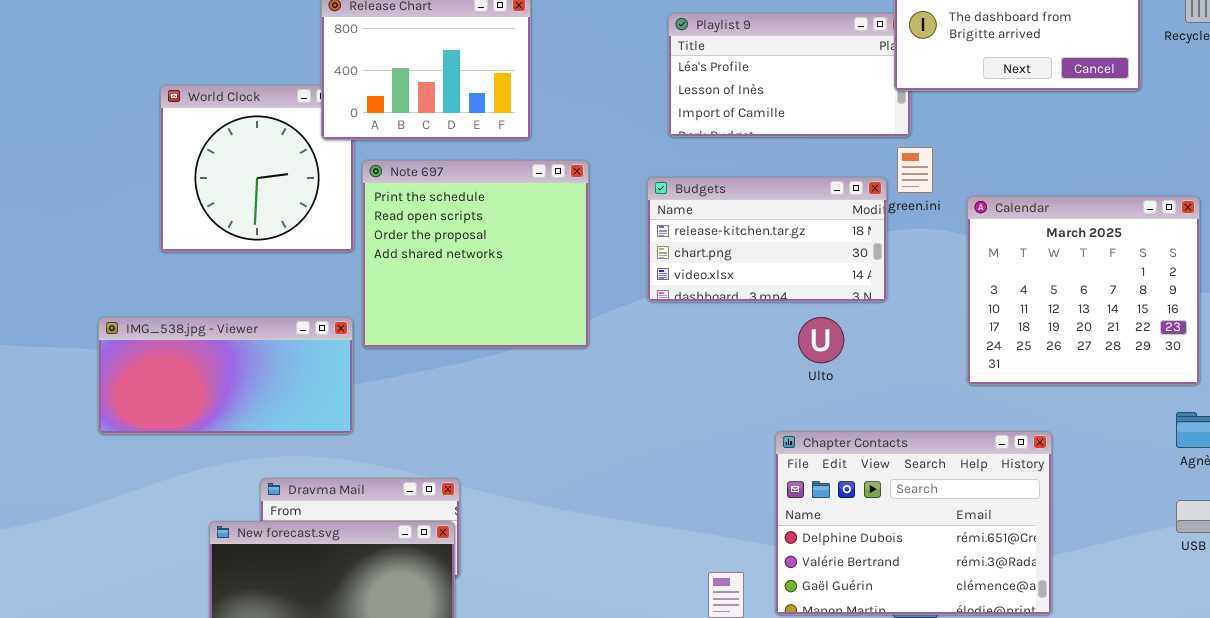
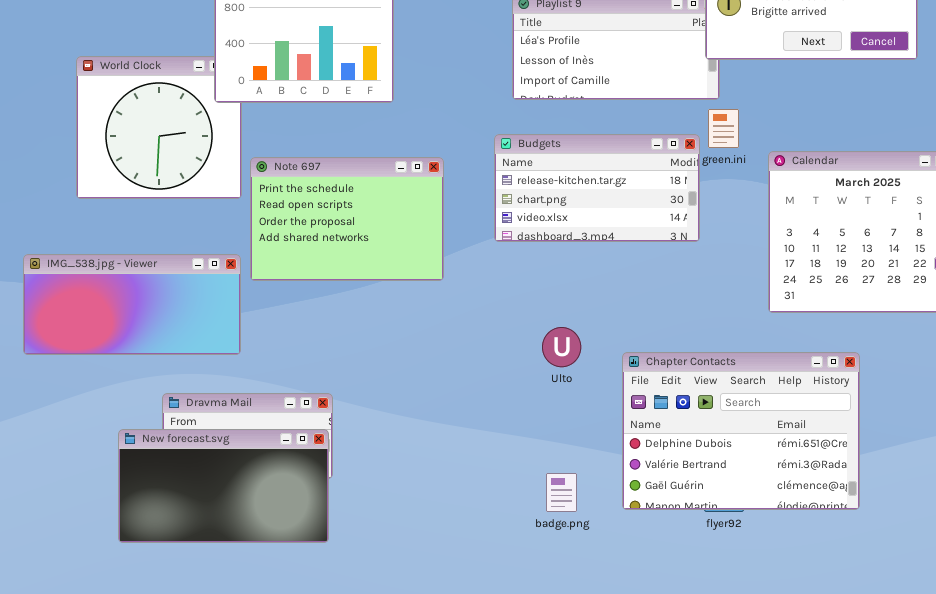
Note 697: [362,160,589,348] -> [250,157,444,281], resized
Ulto: [798,317,844,363] -> [542,327,581,367], moved
Chapter Contacts: [775,431,1052,615] -> [622,352,860,510], moved

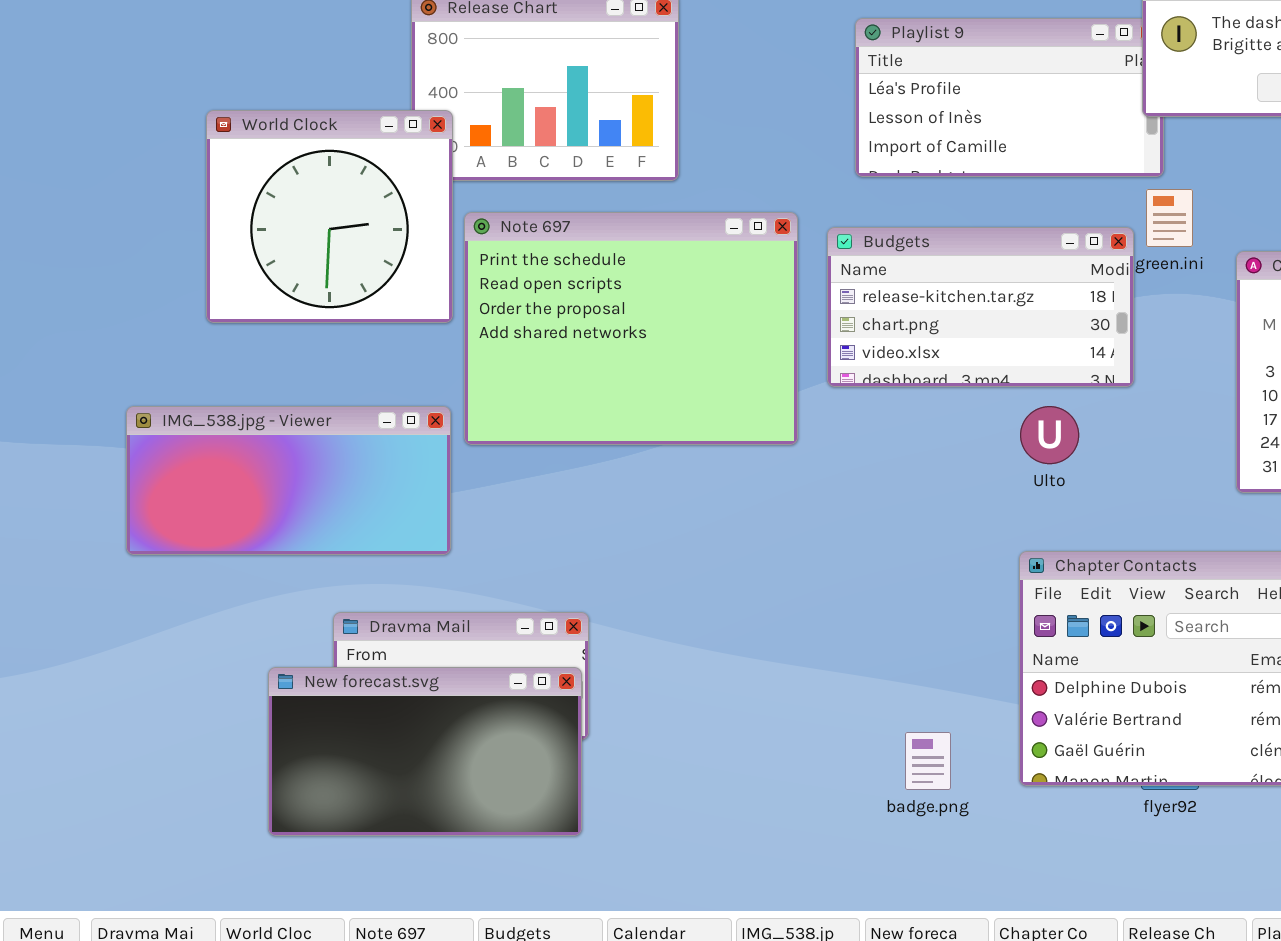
World Clock: [76,56,242,199] -> [206,110,453,323], raised
Note 697: [250,157,444,281] -> [464,212,798,445], resized
Ulto: [542,327,581,367] -> [1020,406,1079,464], moved

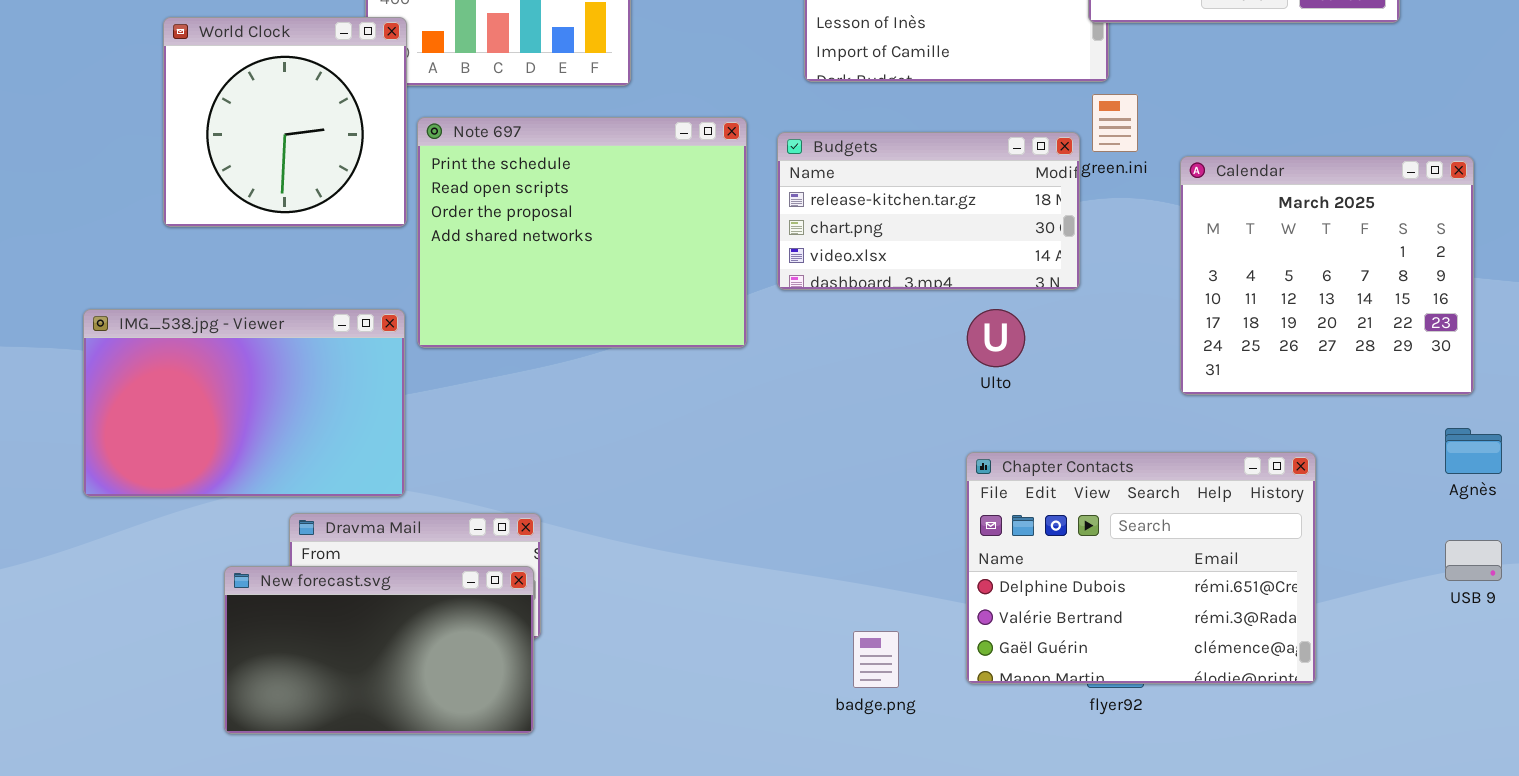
IMG_538.jpg - Viewer: [126,406,451,555] -> [83,309,405,497], resized

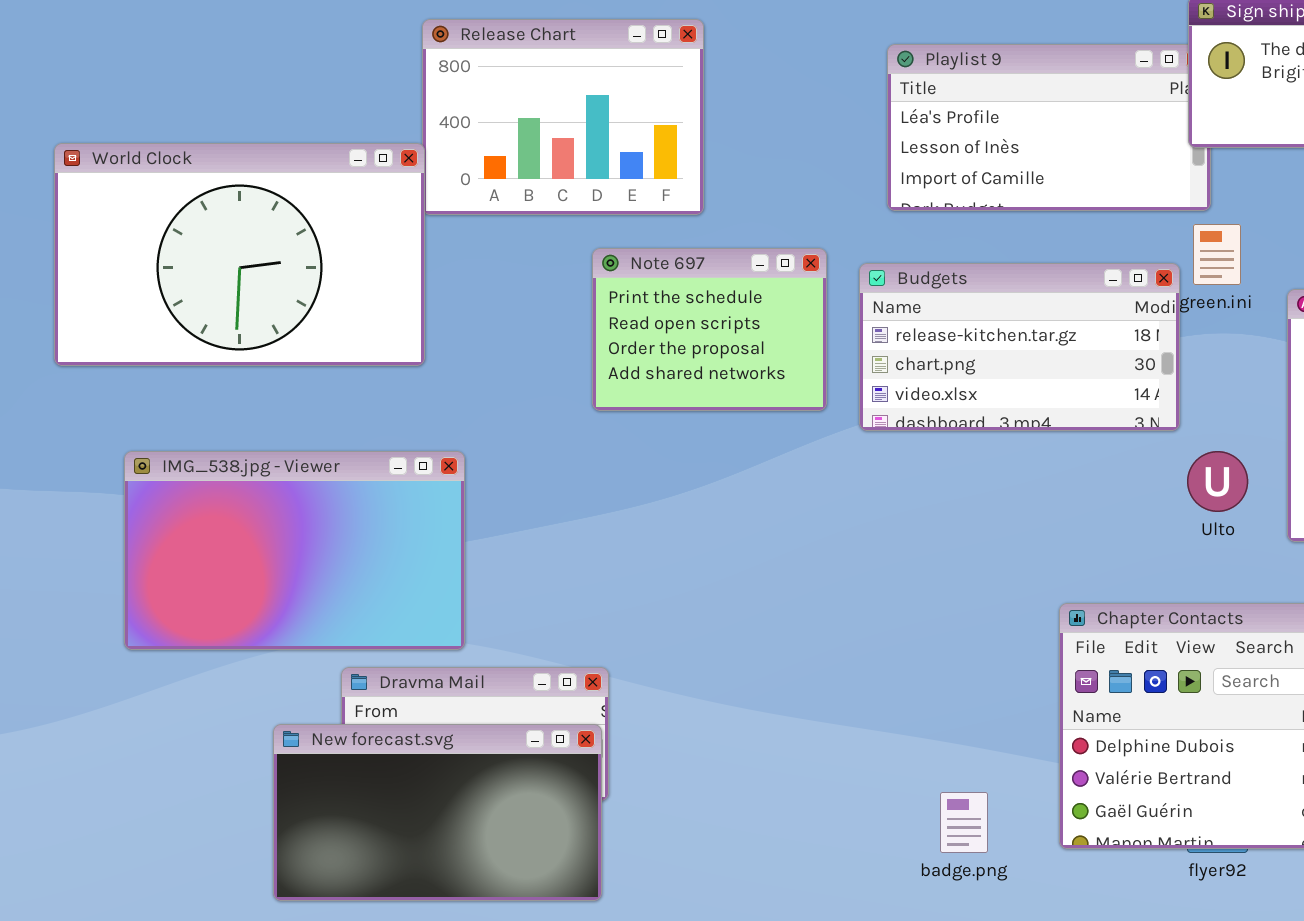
World Clock: [163,17,407,227] -> [54,143,425,366], moved, resized
Note 697: [417,117,747,348] -> [592,248,827,411], resized
Ulto: [967,309,1025,367] -> [1187,451,1248,512], moved

